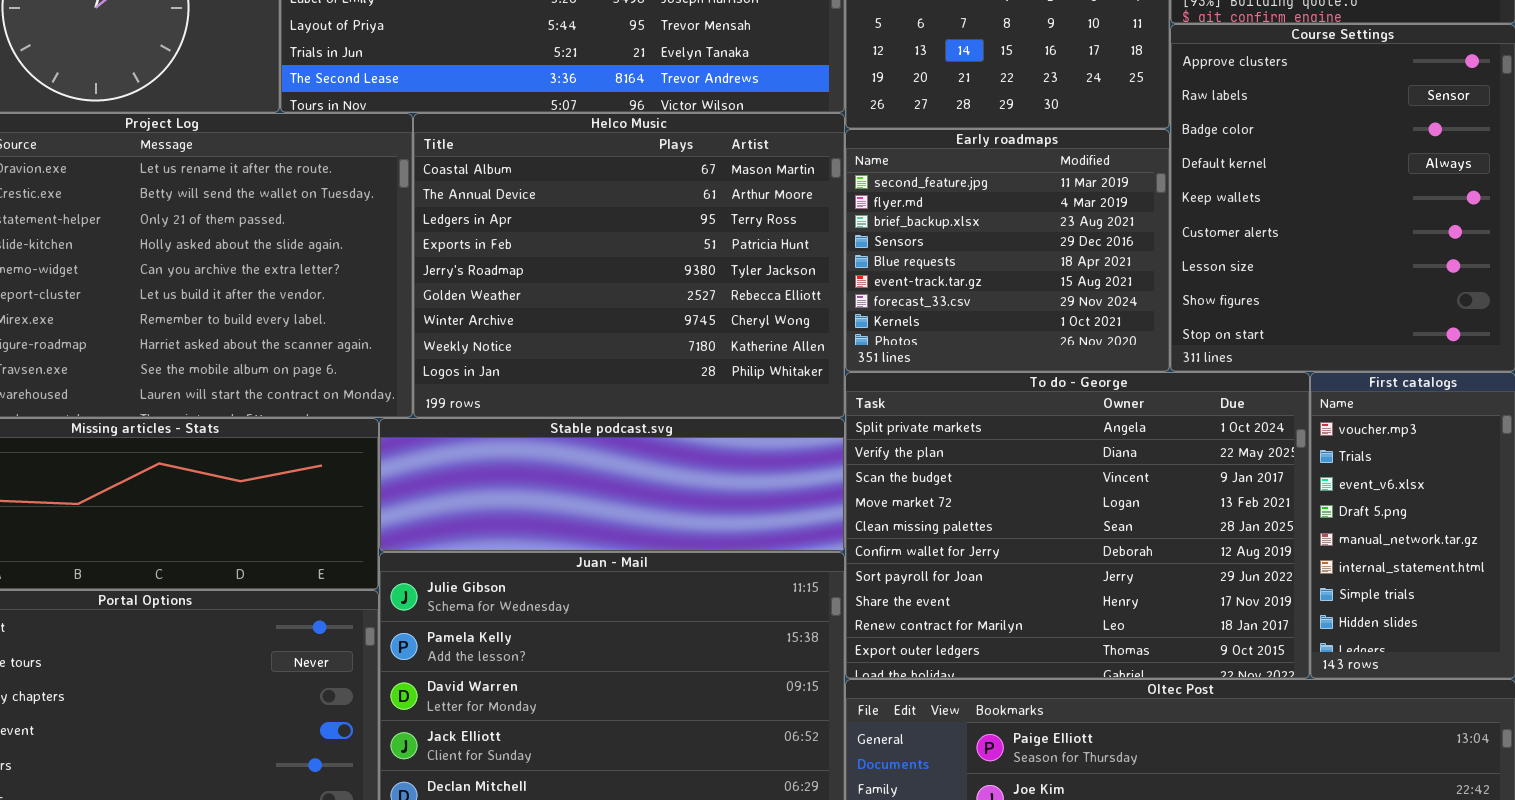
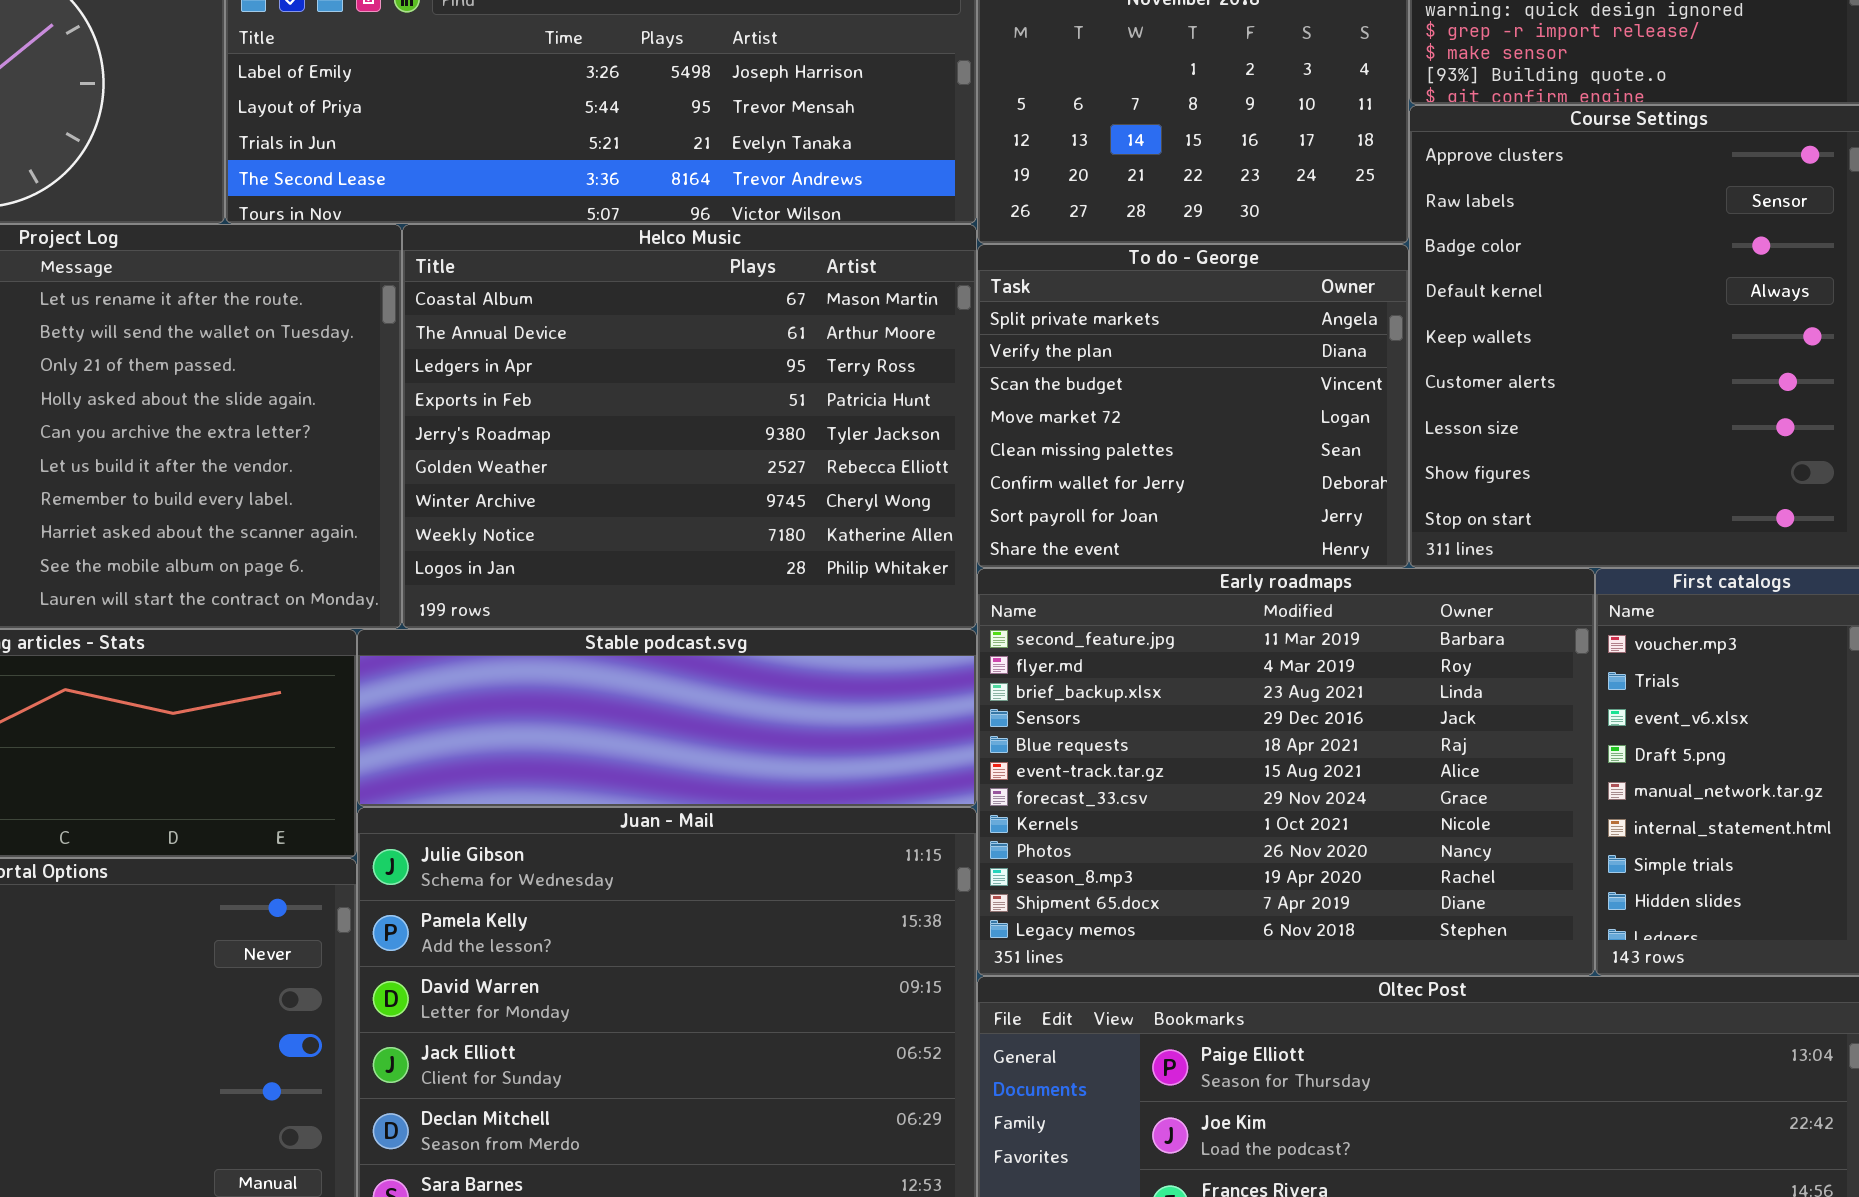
Early roadmaps: [845,129,1170,372] -> [977,568,1595,976], moved, resized
To do - George: [845,372,1310,679] -> [977,244,1409,568], moved, resized

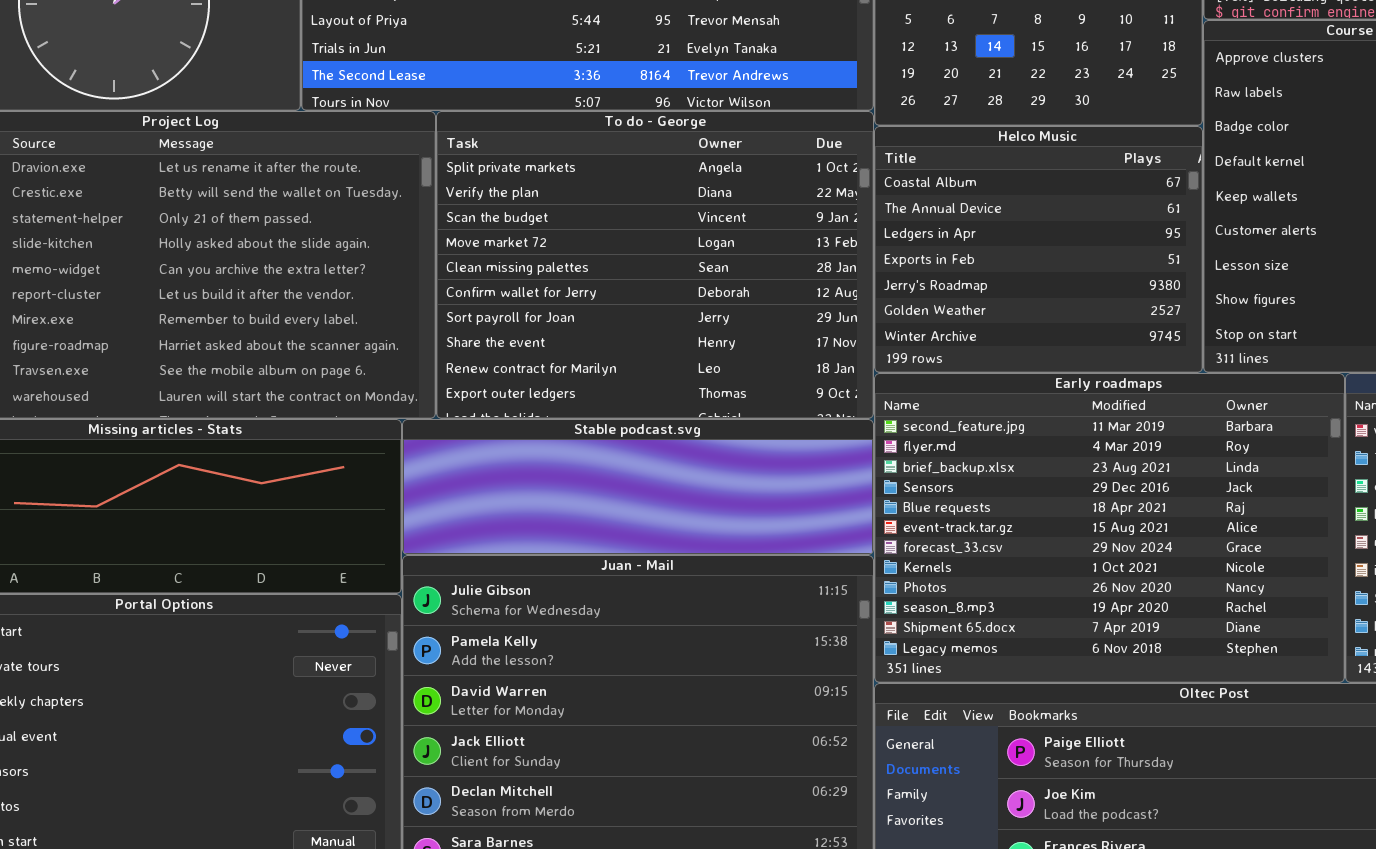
Helco Music: [402,224,977,629] -> [874,126,1203,373], moved, resized
To do - George: [977,244,1409,568] -> [436,111,874,419], moved, resized

